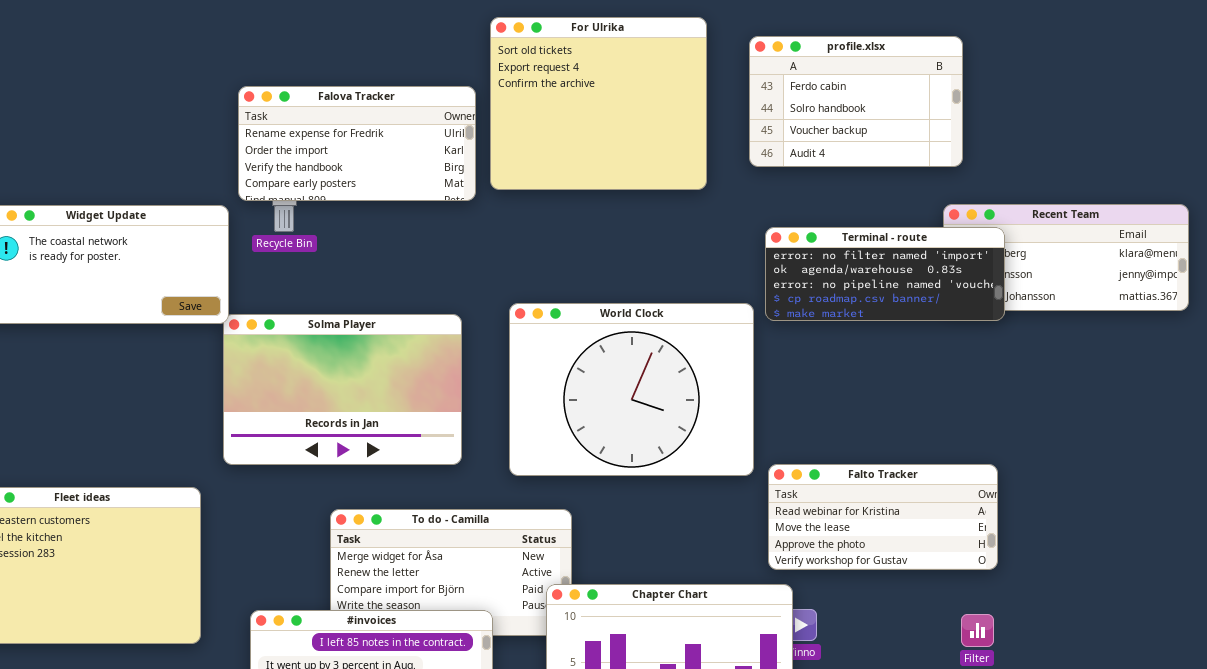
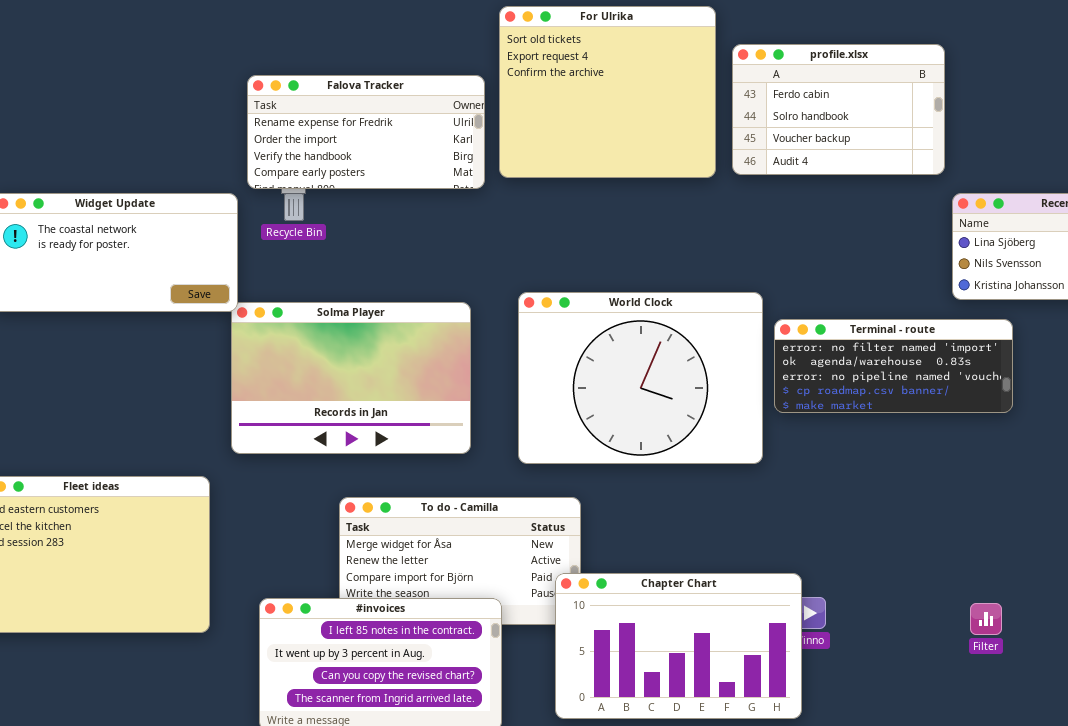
profile.xlsx: [749,36,963,167] -> [732,44,945,175], moved
Terminal - route: [765,227,1005,321] -> [774,319,1013,413], moved
Falto Tracker: [768,464,998,570] -> none, closed

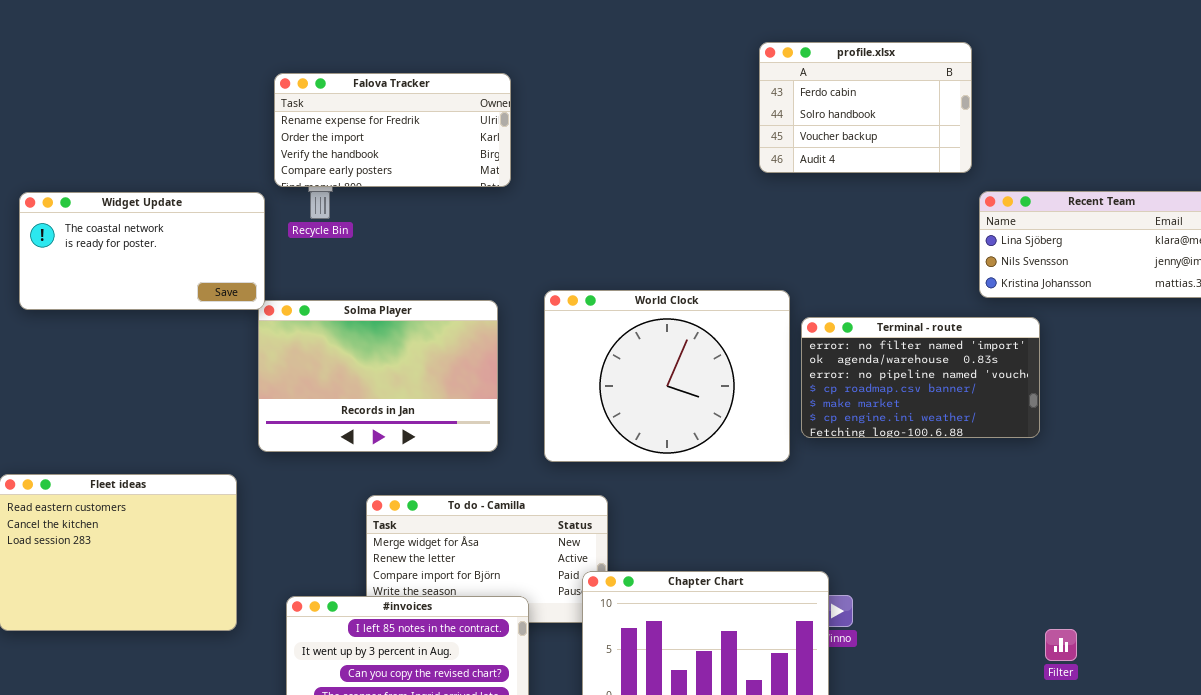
For Ulrika: [499,6,716,178] -> none, closed
Terminal - route: [774,319,1013,413] -> [801,317,1040,438], resized
Filter: [970,603,1002,635] -> [1045,629,1077,661], moved

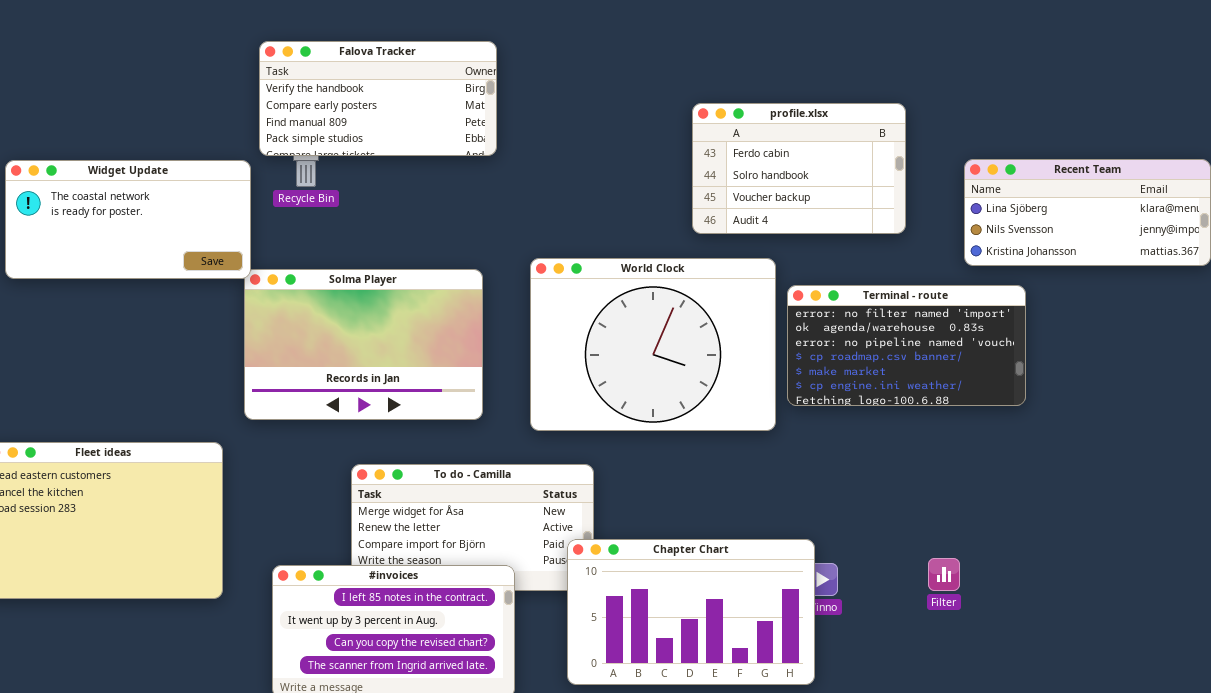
profile.xlsx: [759,42,972,173] -> [692,103,906,234], moved
Falova Tracker: [274,73,511,187] -> [259,41,497,156], scrolled down 2 rows
Filter: [1045,629,1077,661] -> [928,558,960,591], moved

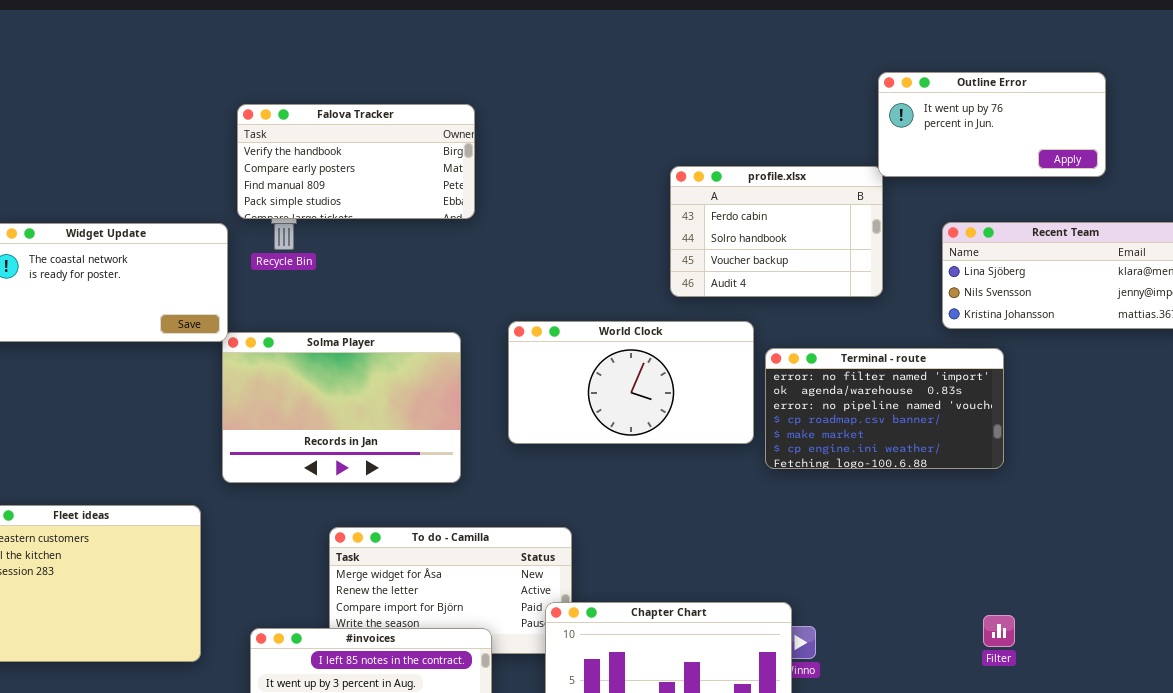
Outline Error: none -> [878,72,1106,177], opened
World Clock: [530,258,776,431] -> [508,321,754,444], resized
Filter: [928,558,960,591] -> [983,615,1015,647], moved

